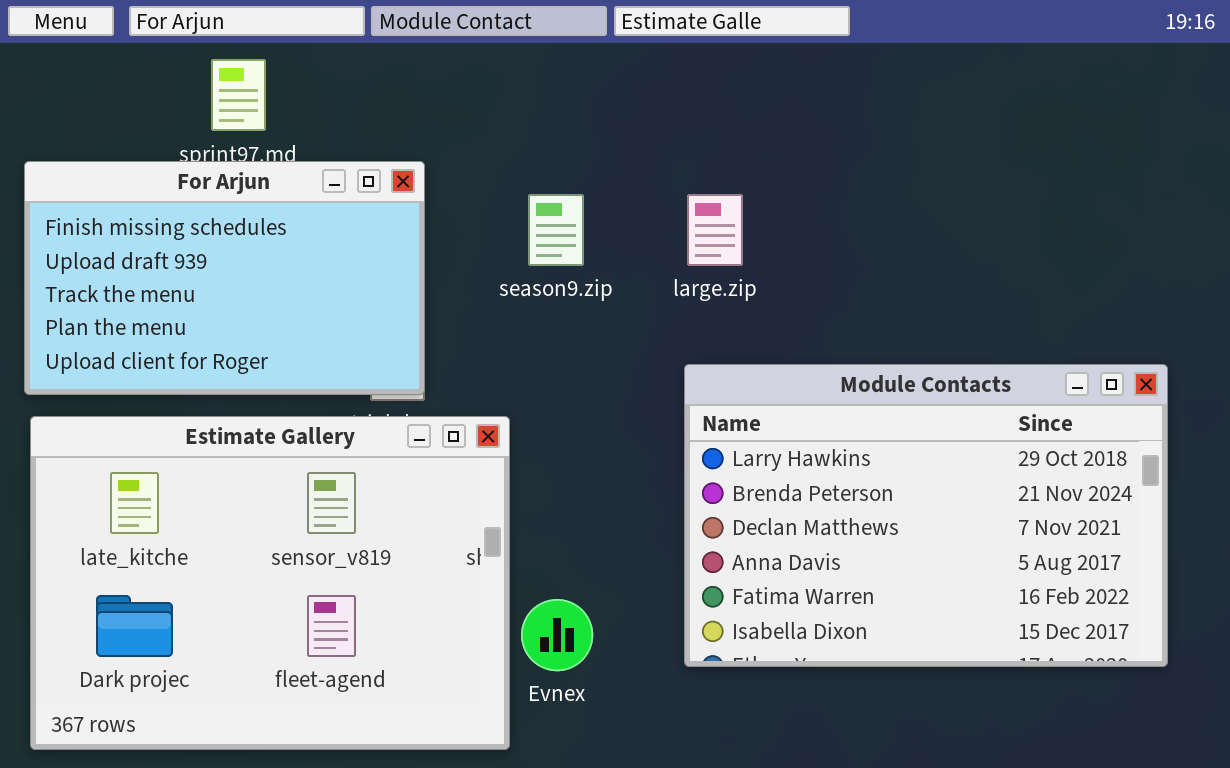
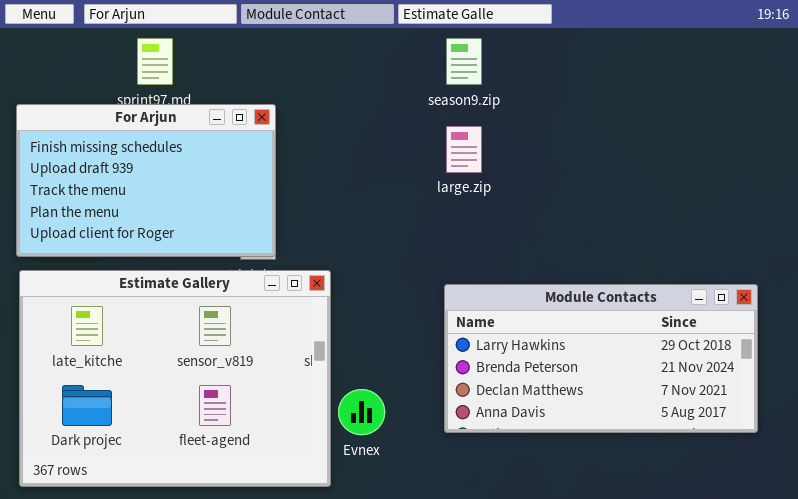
season9.zip: [528,194,584,266] -> [446,38,482,85], moved
Module Contacts: [684,364,1168,667] -> [444,284,758,433], resized

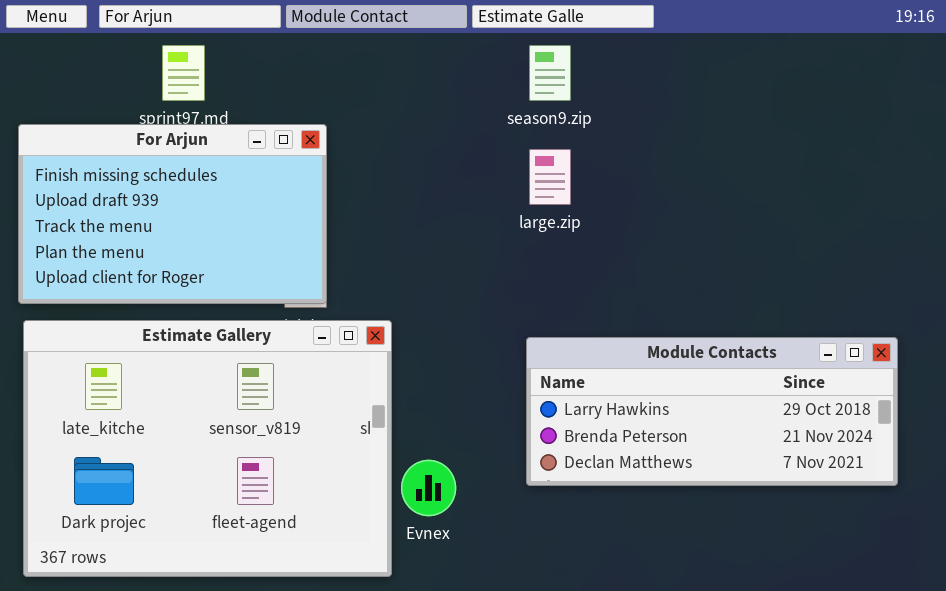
Module Contacts: [444,284,758,433] -> [526,337,898,486], resized

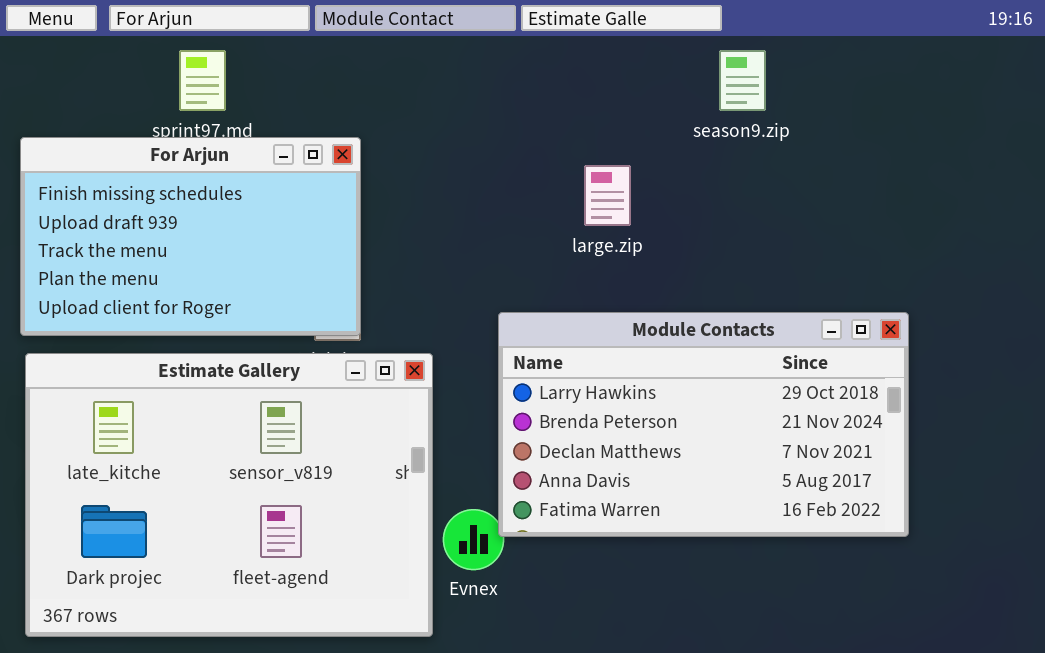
season9.zip: [529,45,571,101] -> [719,50,766,111], moved
Module Contacts: [526,337,898,486] -> [498,312,909,537], moved, resized

